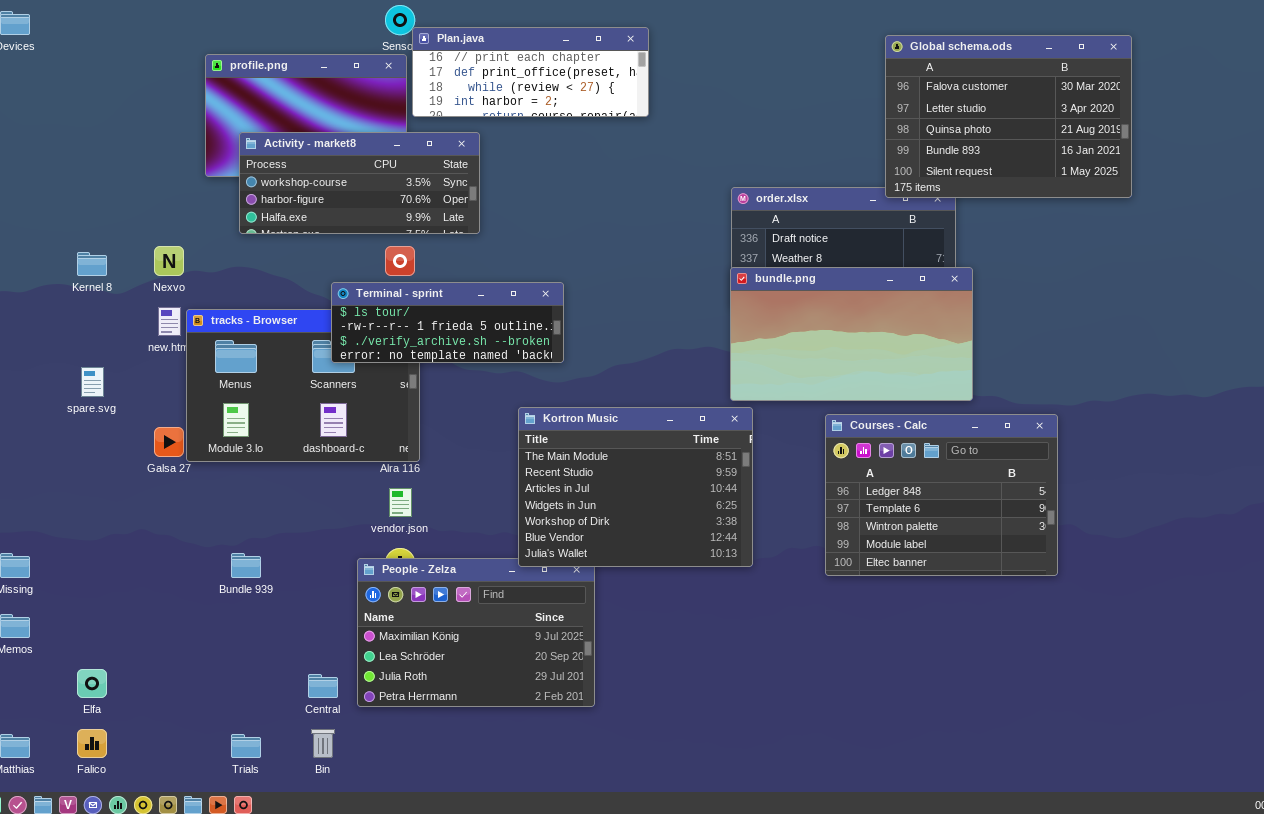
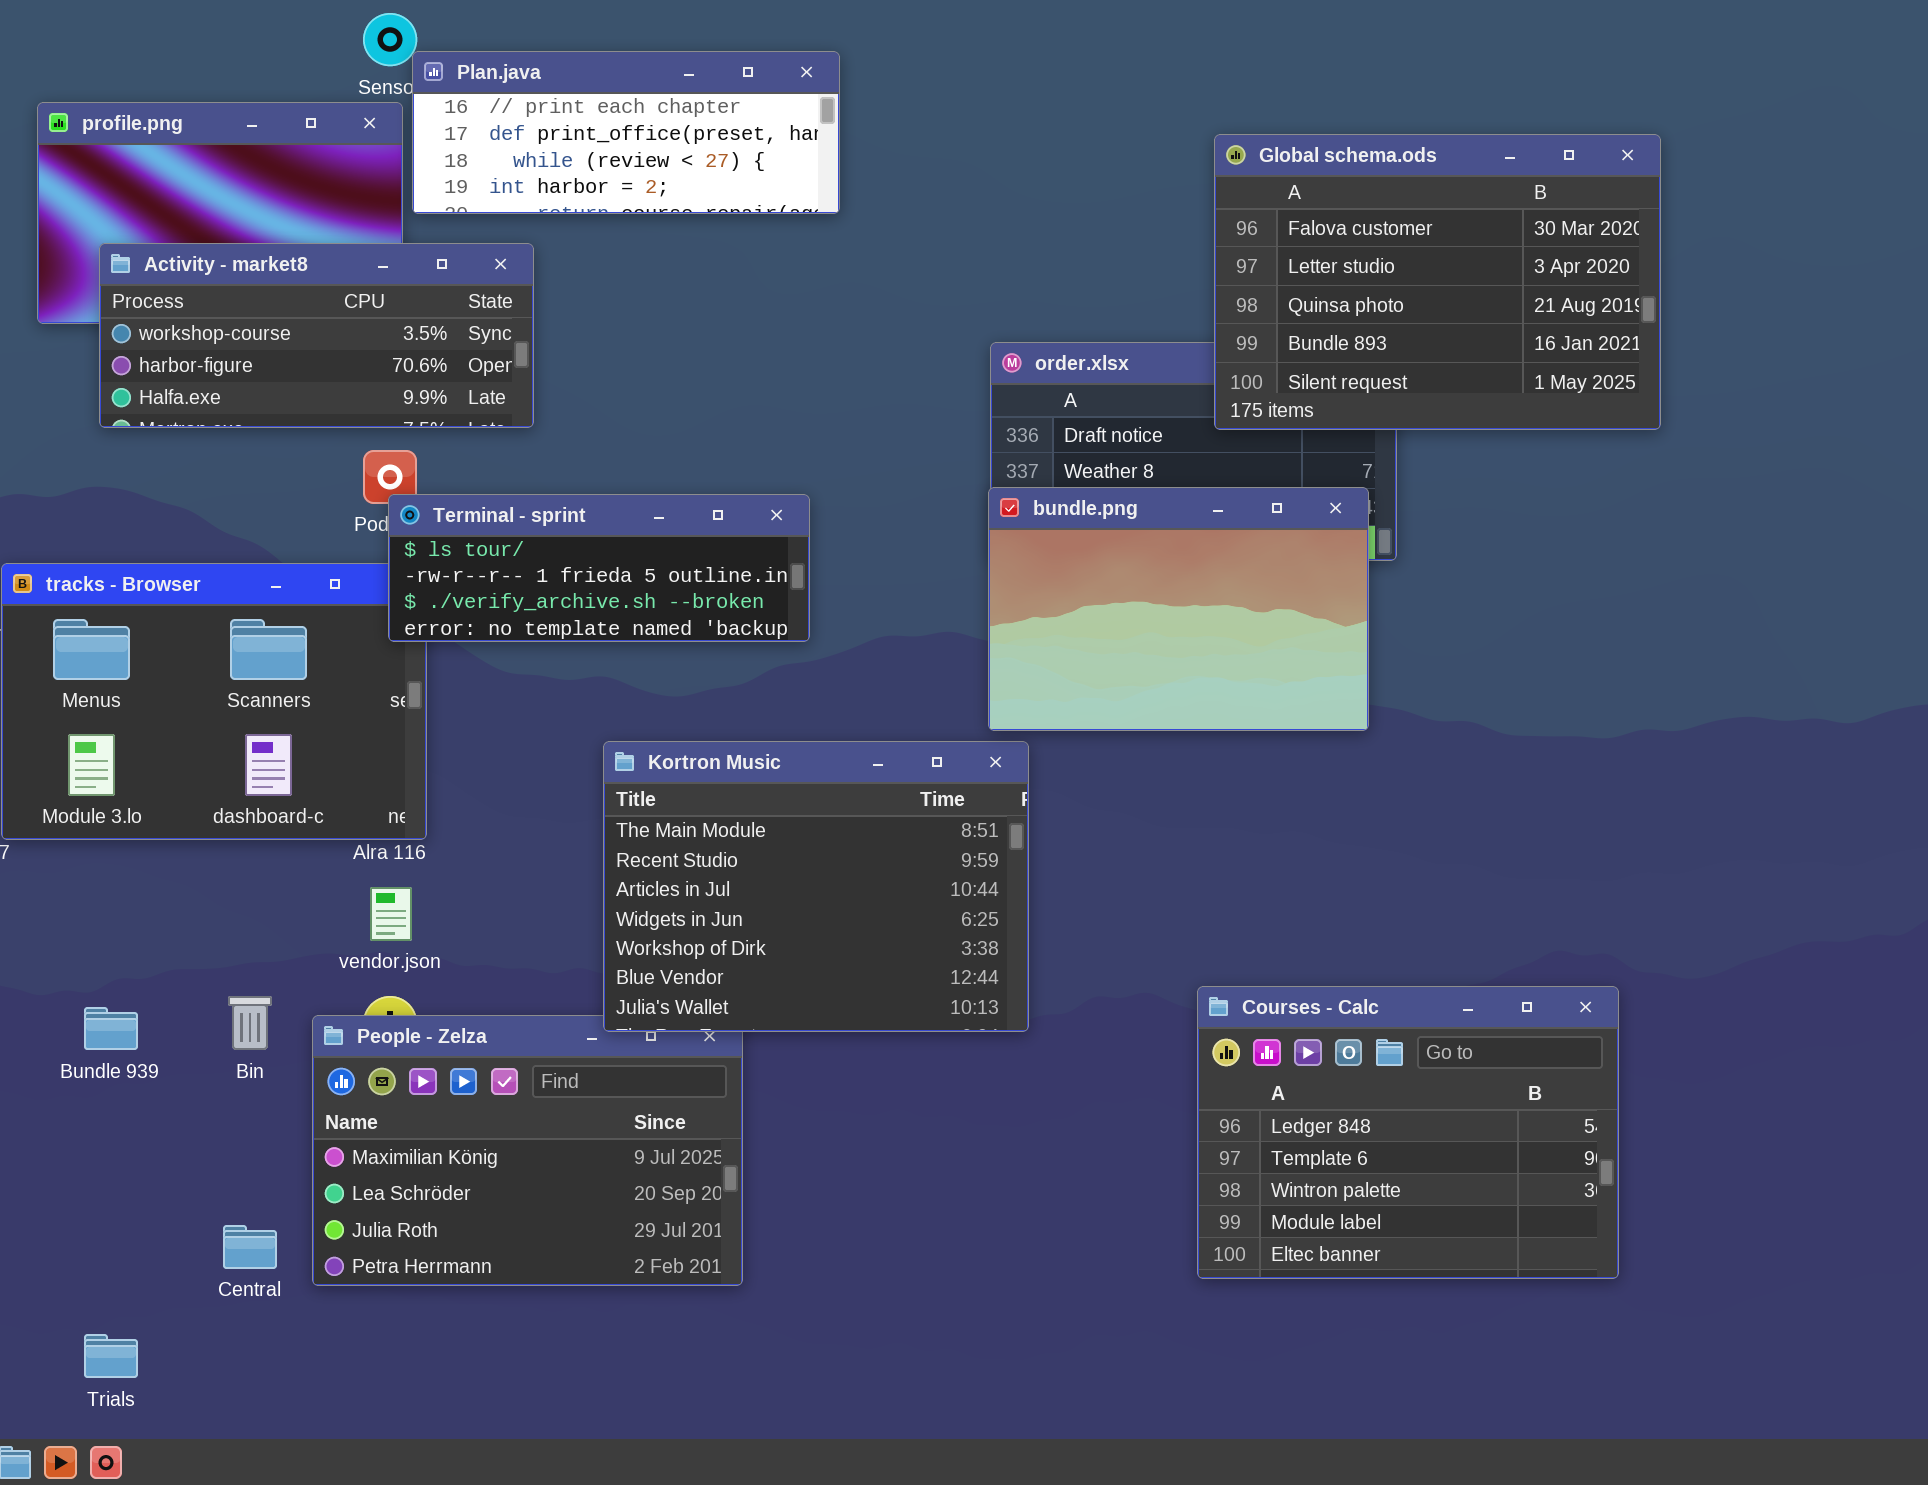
Global schema.ods: [885,35,1132,198] -> [1214,134,1661,430], moved
bundle.png: [730,267,973,401] -> [988,487,1369,731], resized
Terminal - sprint: [331,282,564,363] -> [388,494,810,642], moved
Courses - Calc: [825,414,1058,576] -> [1197,986,1619,1279], moved
Bin: [311,729,335,758] -> [228,996,272,1050], moved

